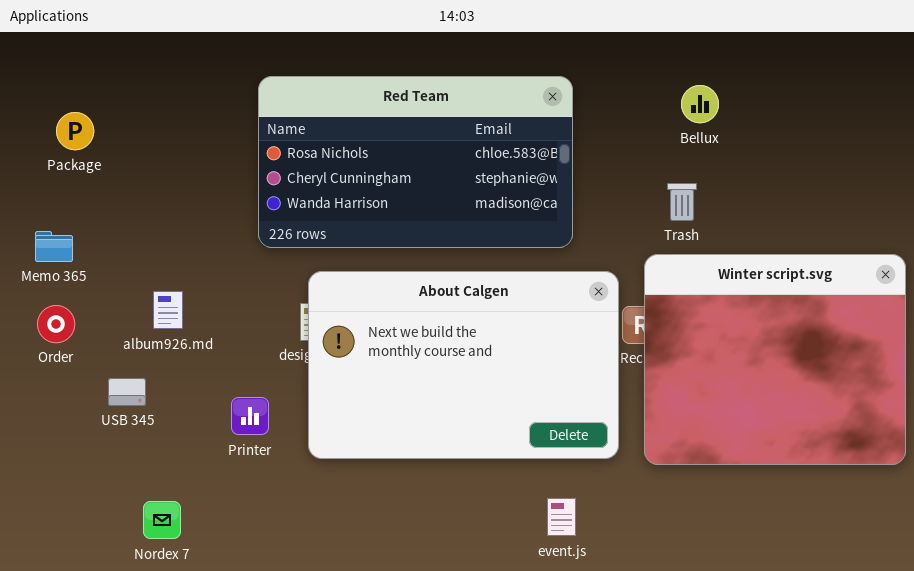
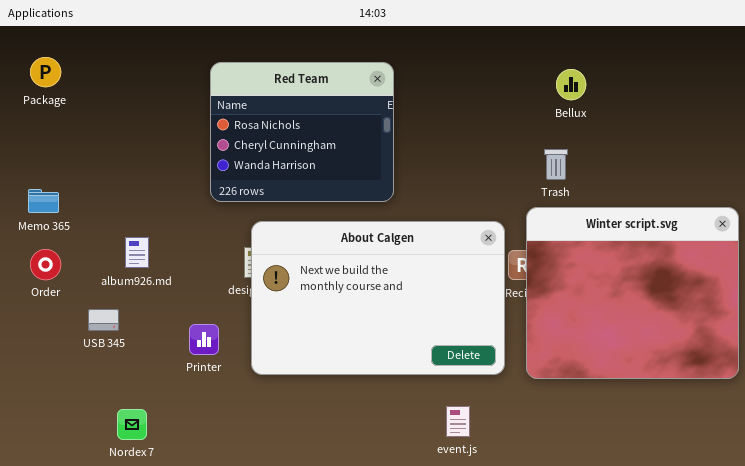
Red Team: [258,76,573,248] -> [210,62,394,202], resized
Package: [56,112,94,150] -> [30,57,61,87], moved

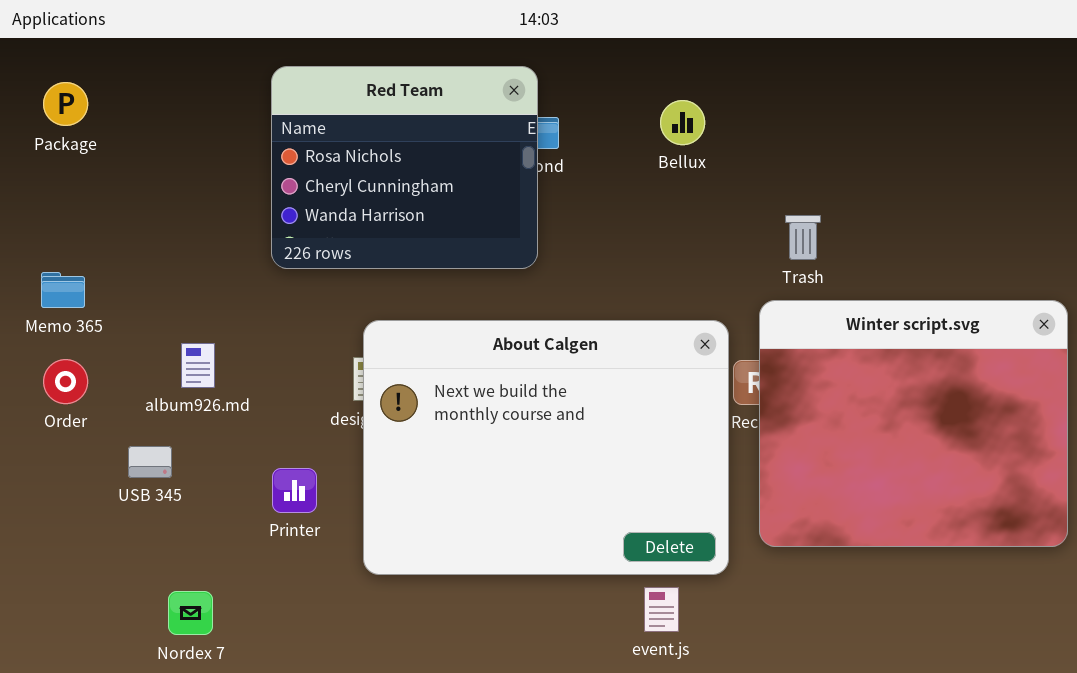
Red Team: [210,62,394,202] -> [271,66,538,269], moved
Bellux: [556,69,586,100] -> [660,100,705,145], moved
About Calgen: [251,221,505,375] -> [363,320,729,575], resized

